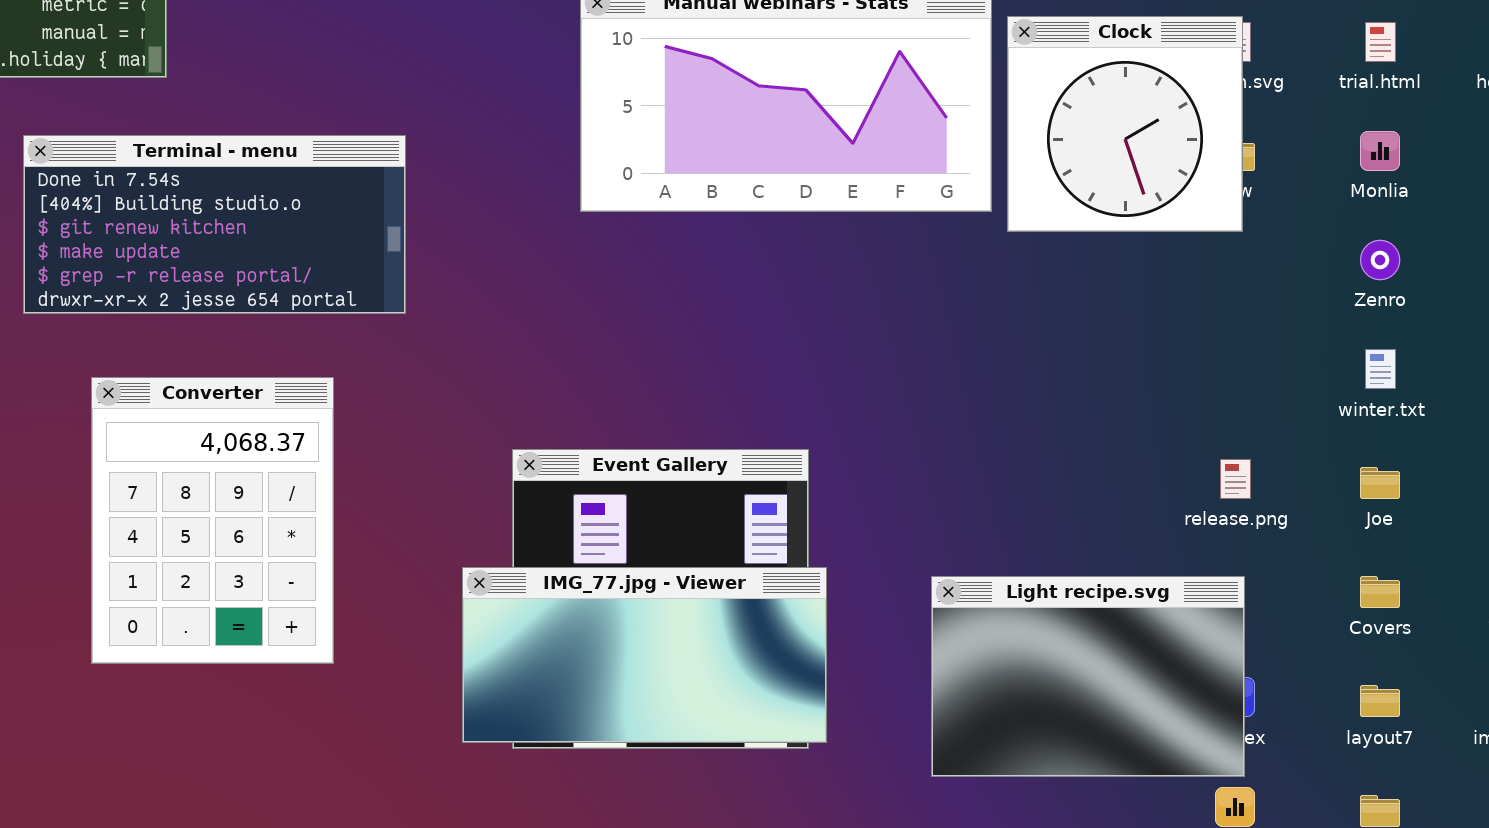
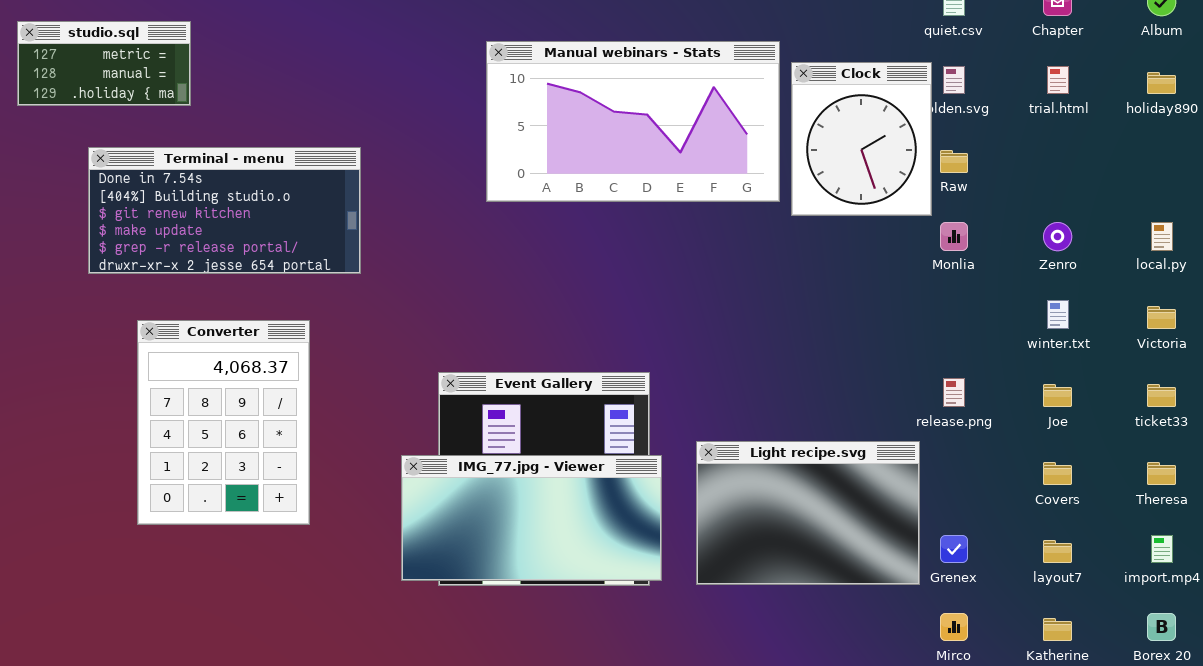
Clock: [1007,16,1243,232] -> [791,62,932,216], resized
Monlia: [1360,131,1400,171] -> [940,222,968,251], moved
Light recipe.svg: [931,576,1245,777] -> [696,441,920,585], moved

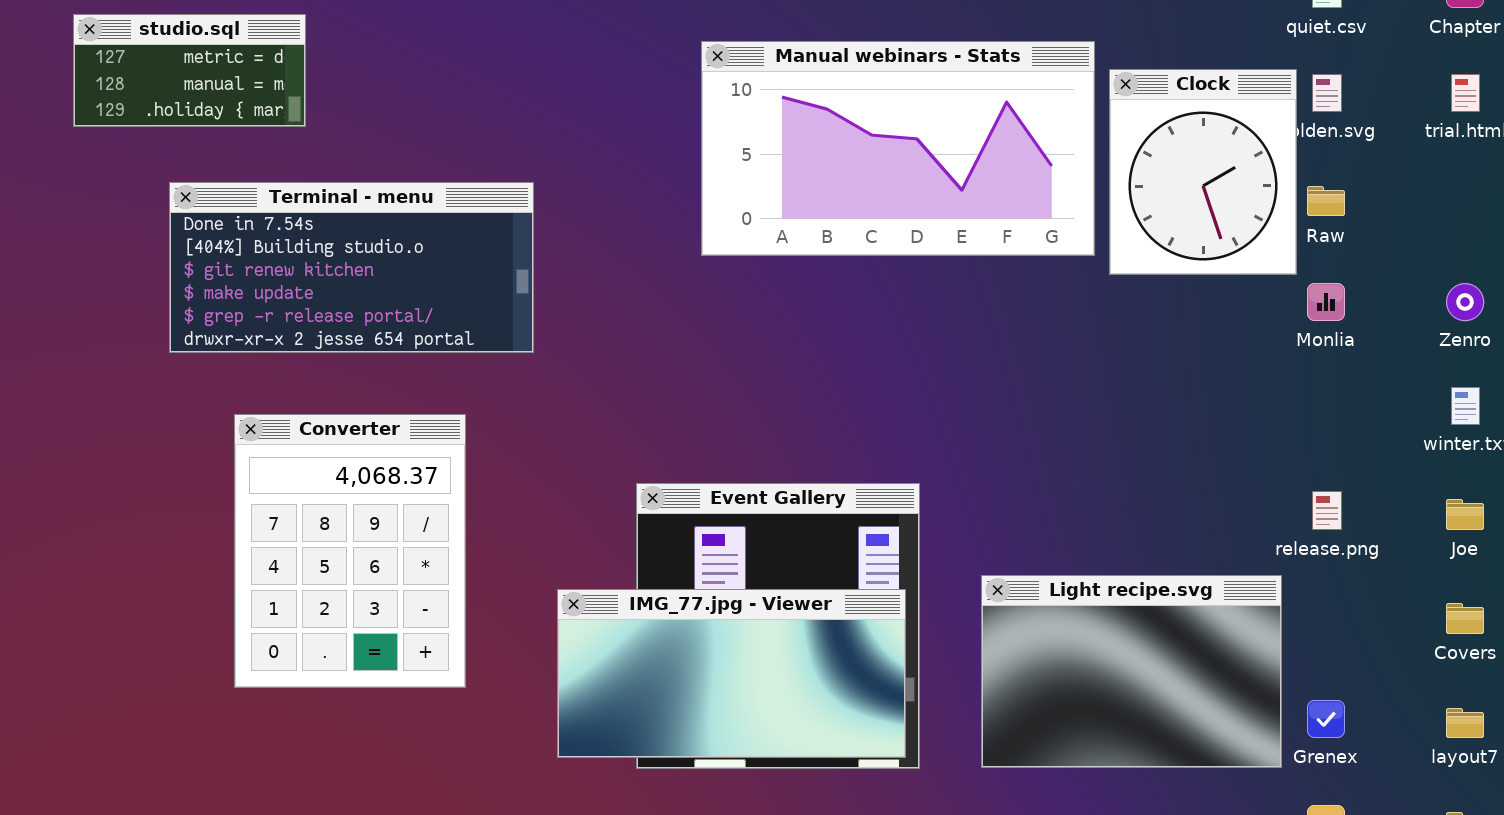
IMG_77.jpg - Viewer: [401,455,662,581] -> [557,589,906,758], moved

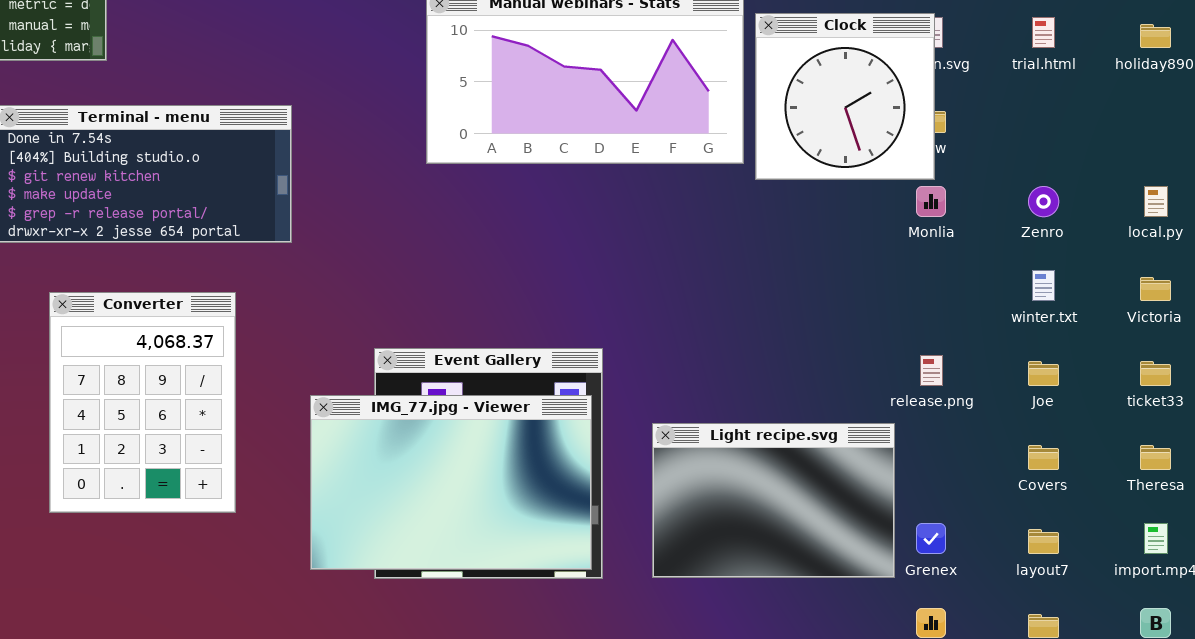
Clock: [1109,69,1297,275] -> [755,13,935,180], resized
IMG_77.jpg - Viewer: [557,589,906,758] -> [310,395,592,570], resized

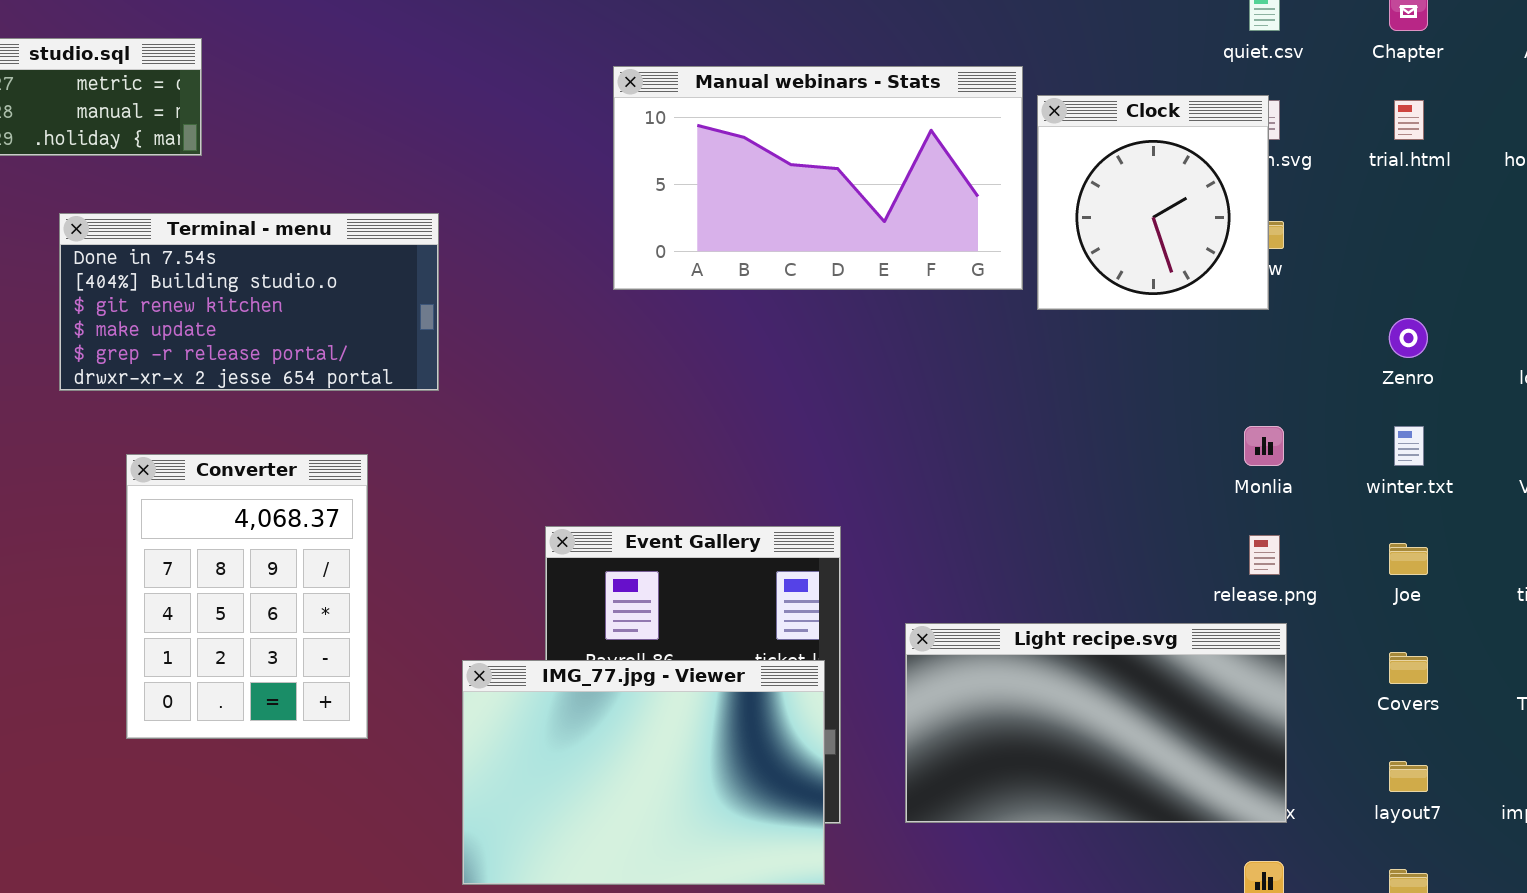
Monlia: [916,186,946,217] -> [1244,426,1284,466], moved
IMG_77.jpg - Viewer: [310,395,592,570] -> [462,660,825,885], moved
Light recipe.svg: [652,423,895,578] -> [905,623,1287,823], resized

